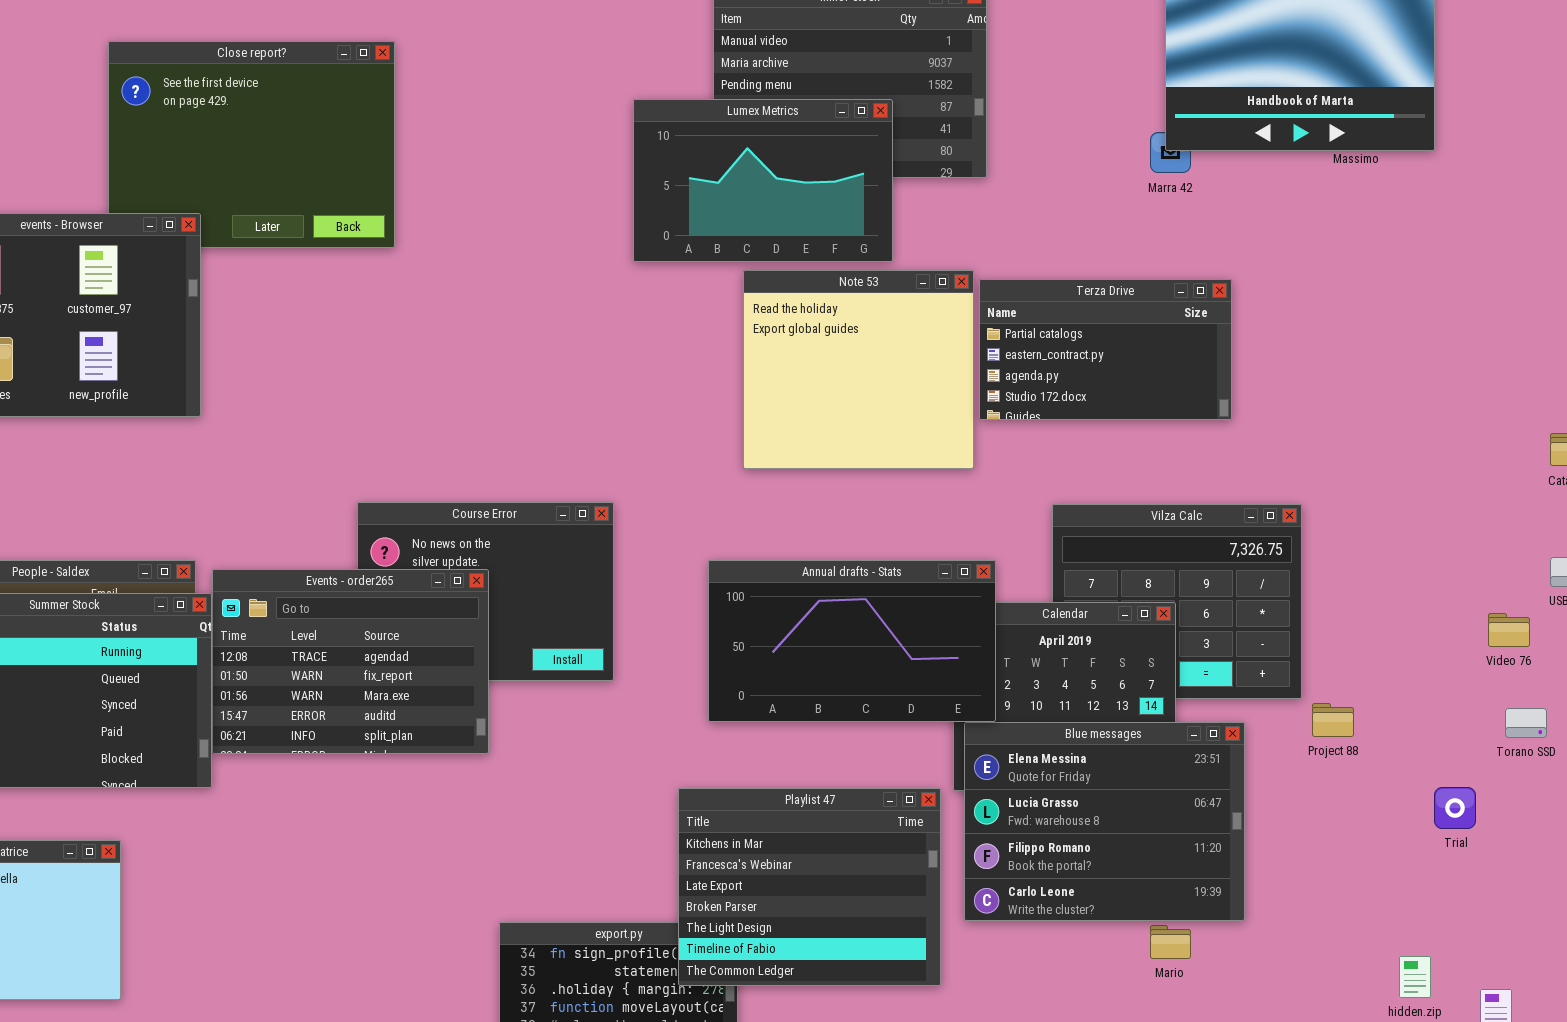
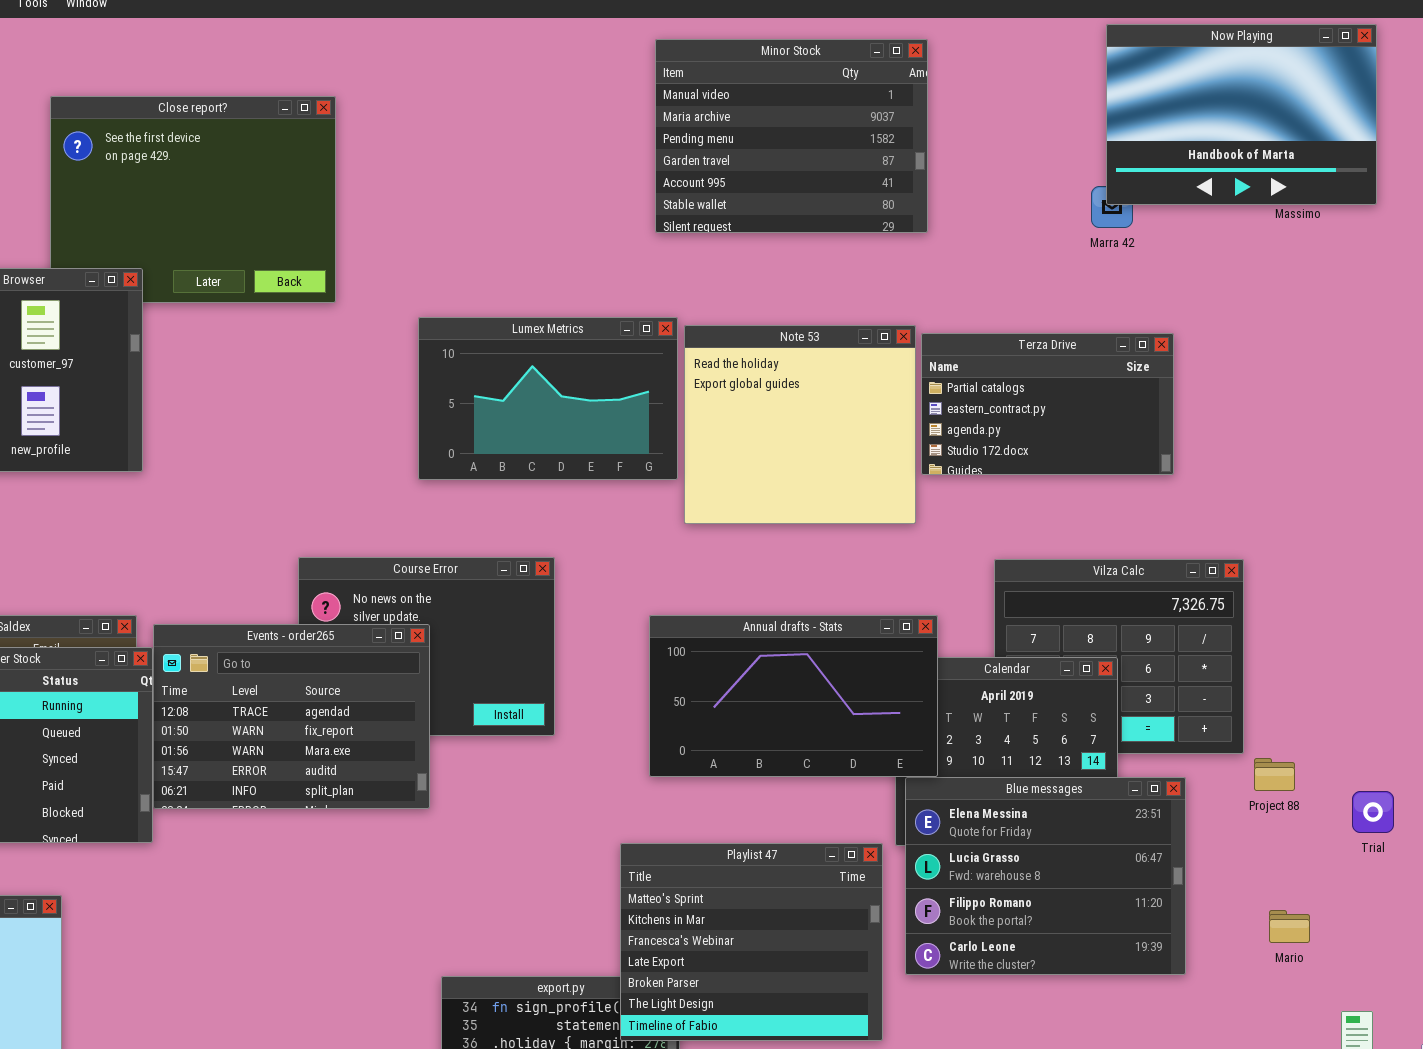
Lumex Metrics: [633,99,893,262] -> [418,317,678,480], moved
Trial: [1434,787,1476,829] -> [1352,791,1394,833], moved
Playlist 47: [678,788,941,986] -> [620,843,883,1041], scrolled up 1 row
Mario: [1150,925,1191,959] -> [1269,910,1310,943], moved

